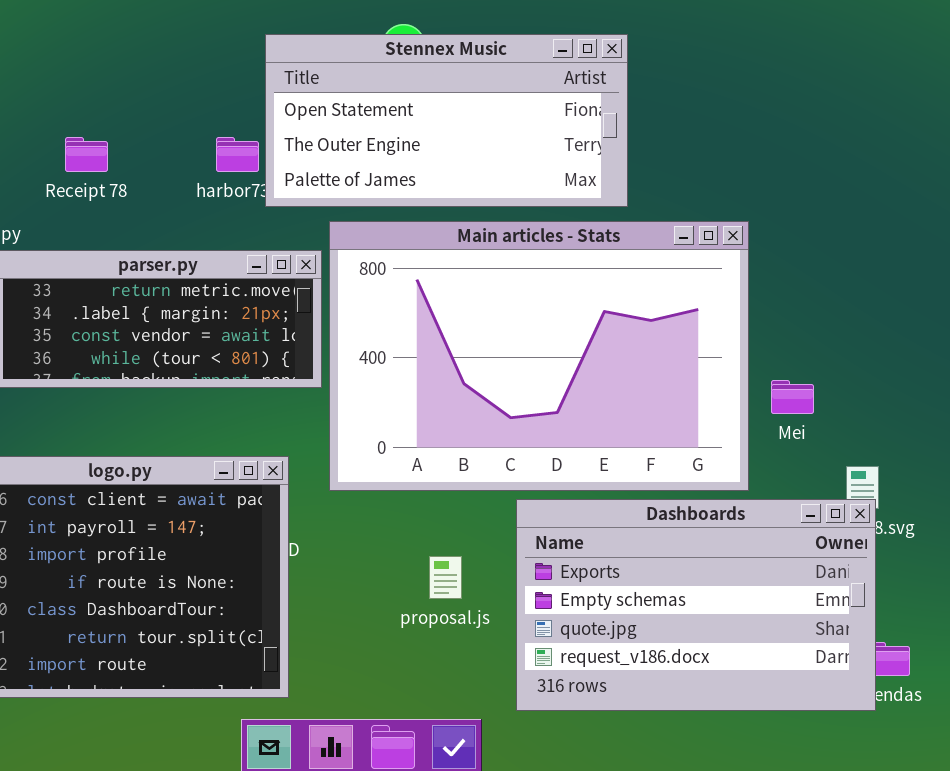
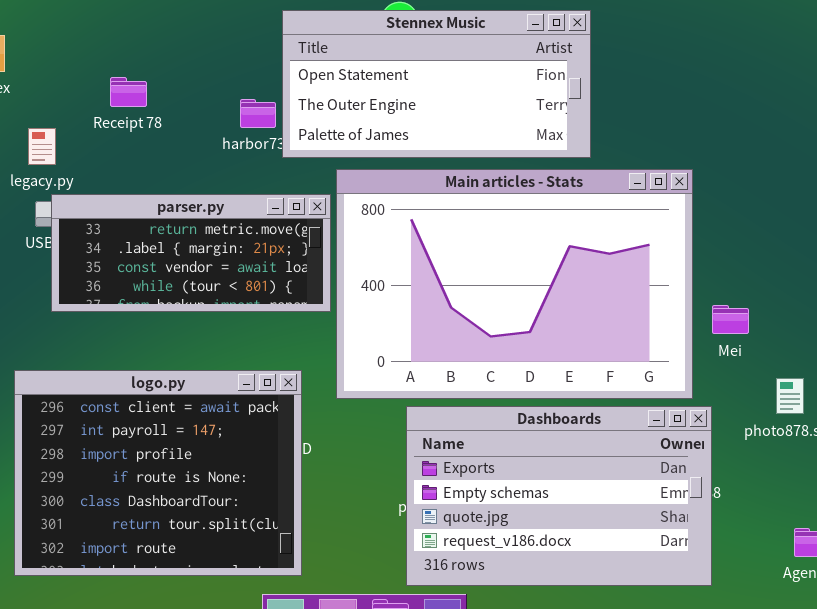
Receipt 78: [65,137,108,172] -> [110,77,147,107], moved
Dashboards: [516,499,876,711] -> [406,406,712,586], moved

